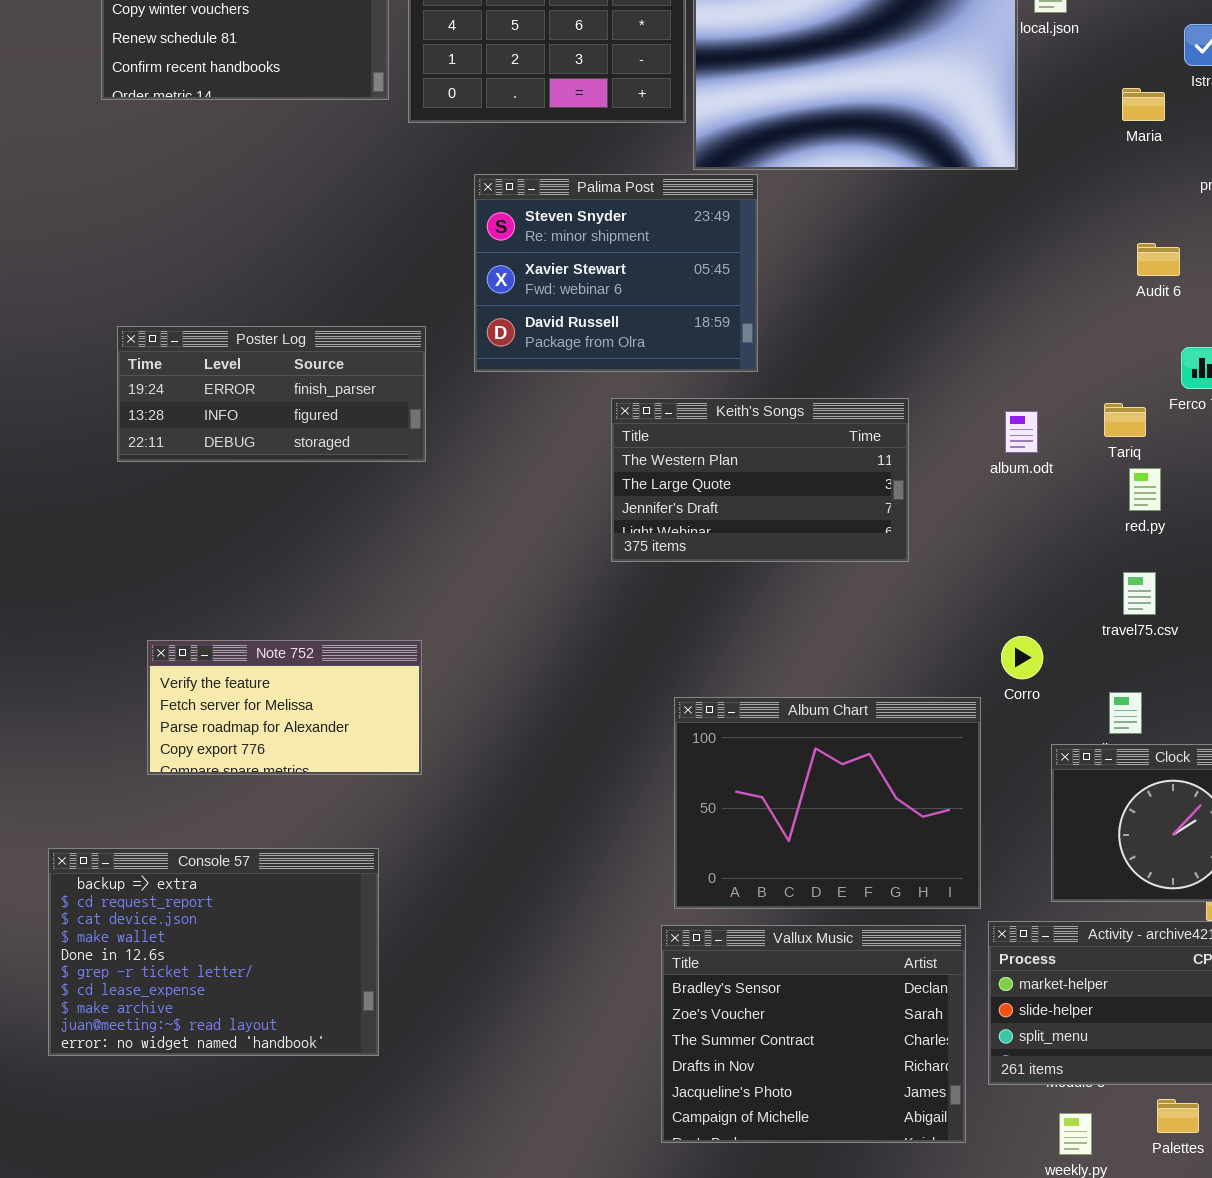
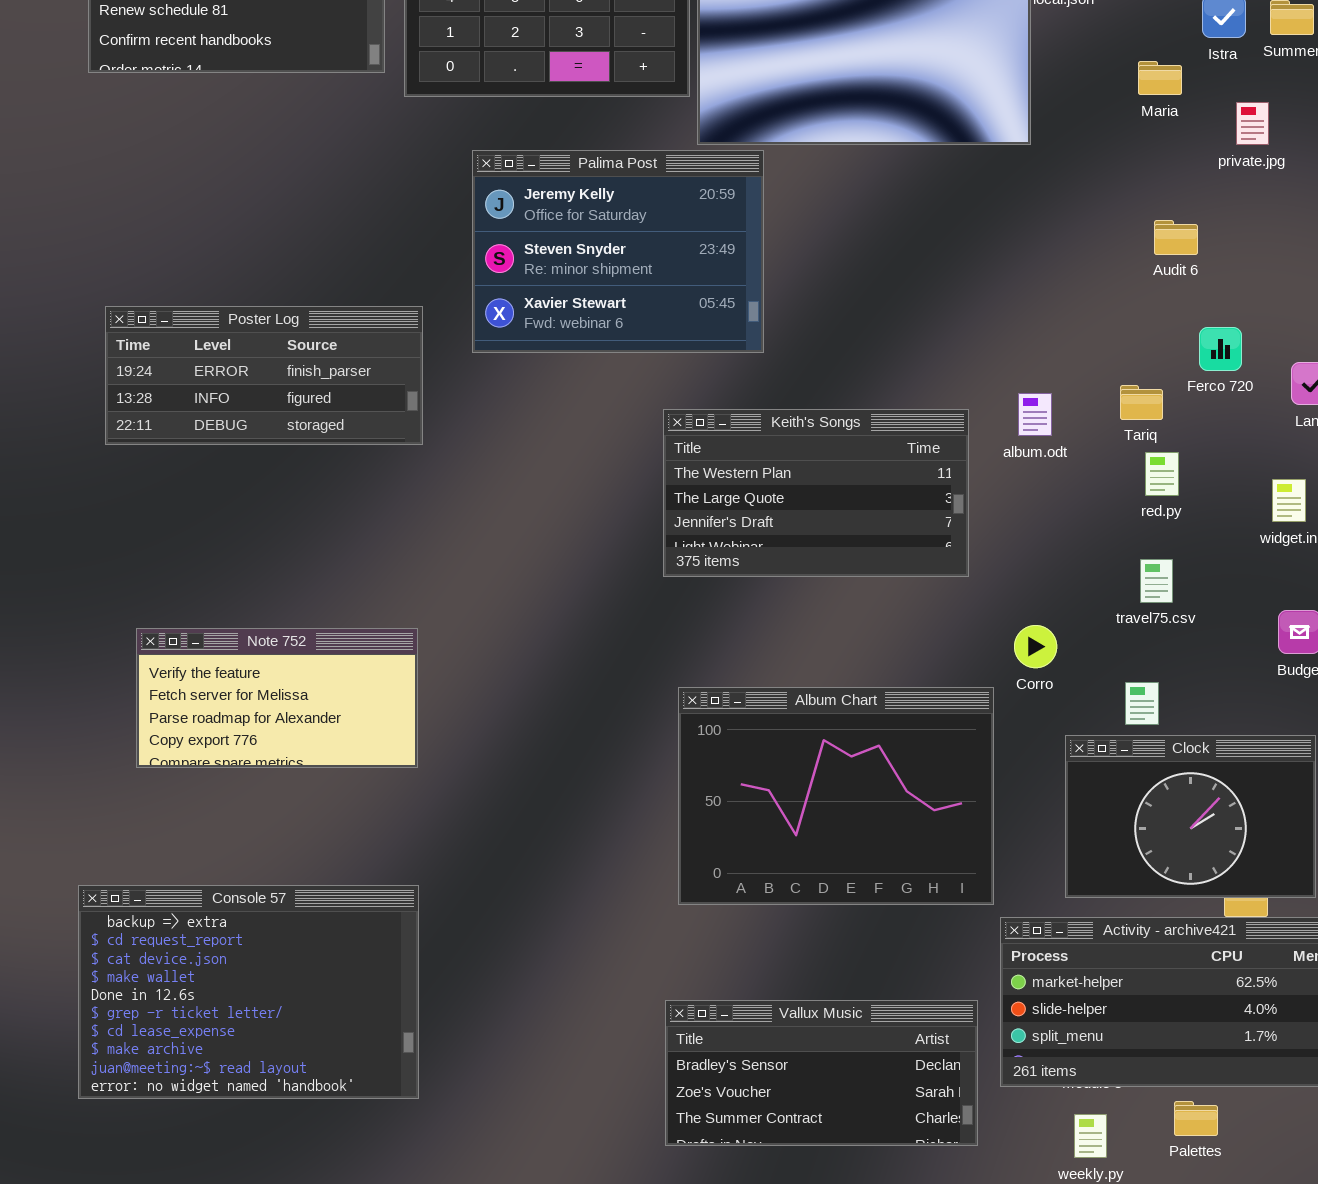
Palima Post: [474,174,758,372] -> [472,150,764,353], scrolled up 1 row
Keith's Songs: [611,398,909,562] -> [663,409,969,577], moved
Console 57: [48,848,379,1056] -> [78,885,419,1099], moved
Vallux Music: [661,925,966,1143] -> [665,1000,978,1146], resized

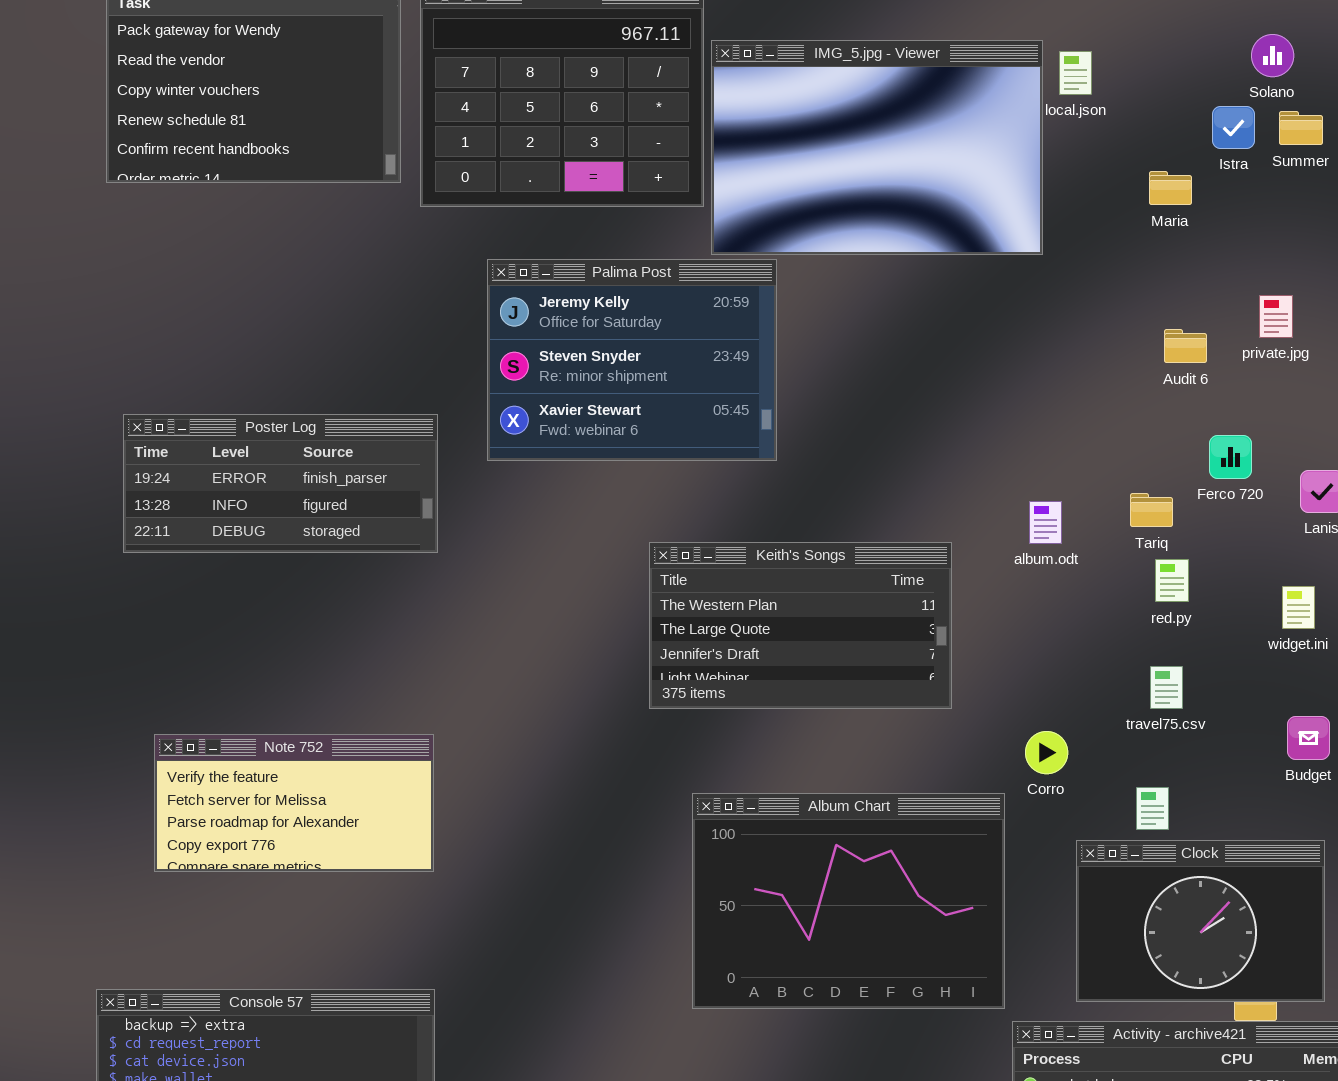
private.jpg: [1236,102,1269,145] -> [1259,295,1293,338], moved
Keith's Songs: [663,409,969,577] -> [649,542,952,709], moved

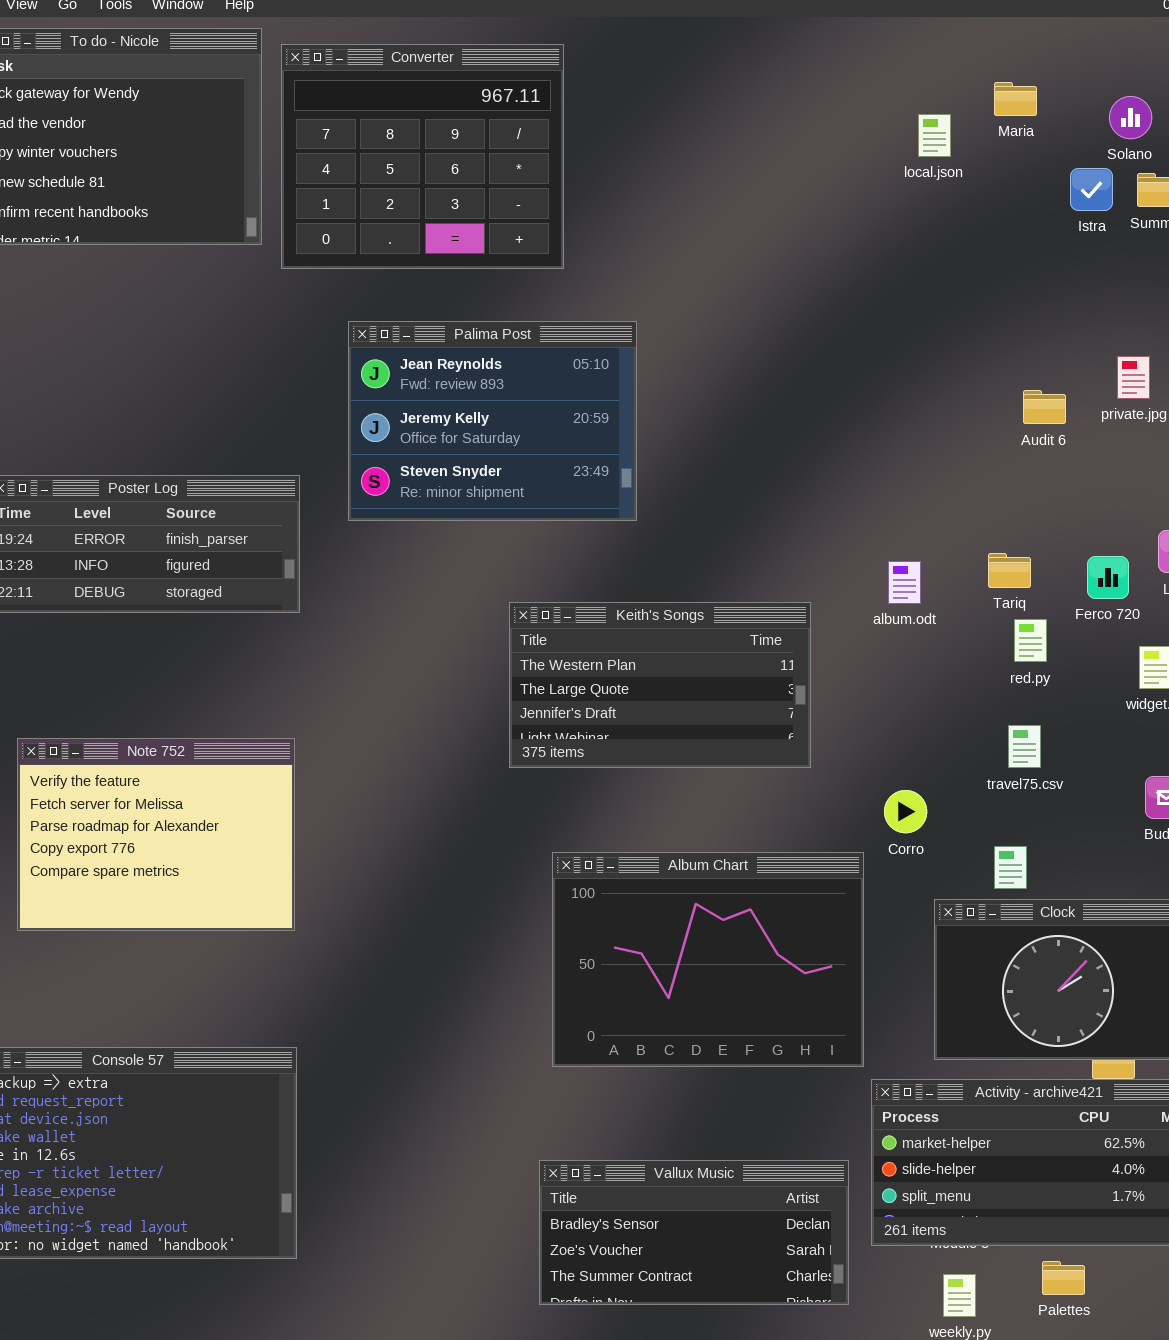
IMG_5.jpg - Viewer: [711,40,1043,255] -> none, closed
Maria: [1149,171,1192,205] -> [994,82,1037,116], moved
Palima Post: [487,259,777,461] -> [348,321,637,521], scrolled up 1 row
Ferco 720: [1209,435,1252,479] -> [1087,556,1129,599], moved
Note 752: [154,734,434,872] -> [17,738,295,931], resized

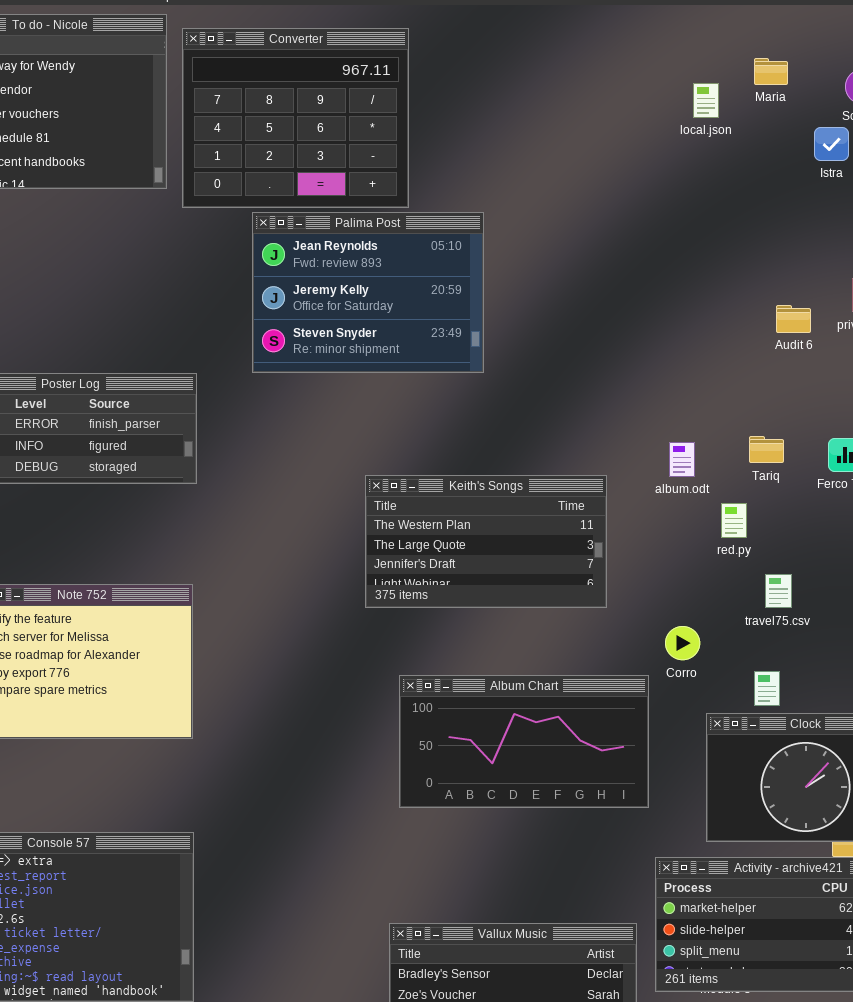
Palima Post: [348,321,637,521] -> [252,212,484,373], moved
red.py: [1014,619,1047,662] -> [721,503,747,538], moved
Album Chart: [552,852,864,1067] -> [399,675,649,808], resized

